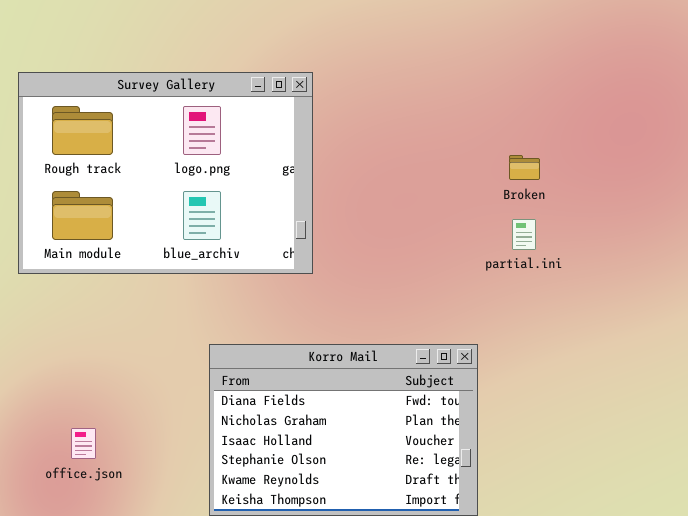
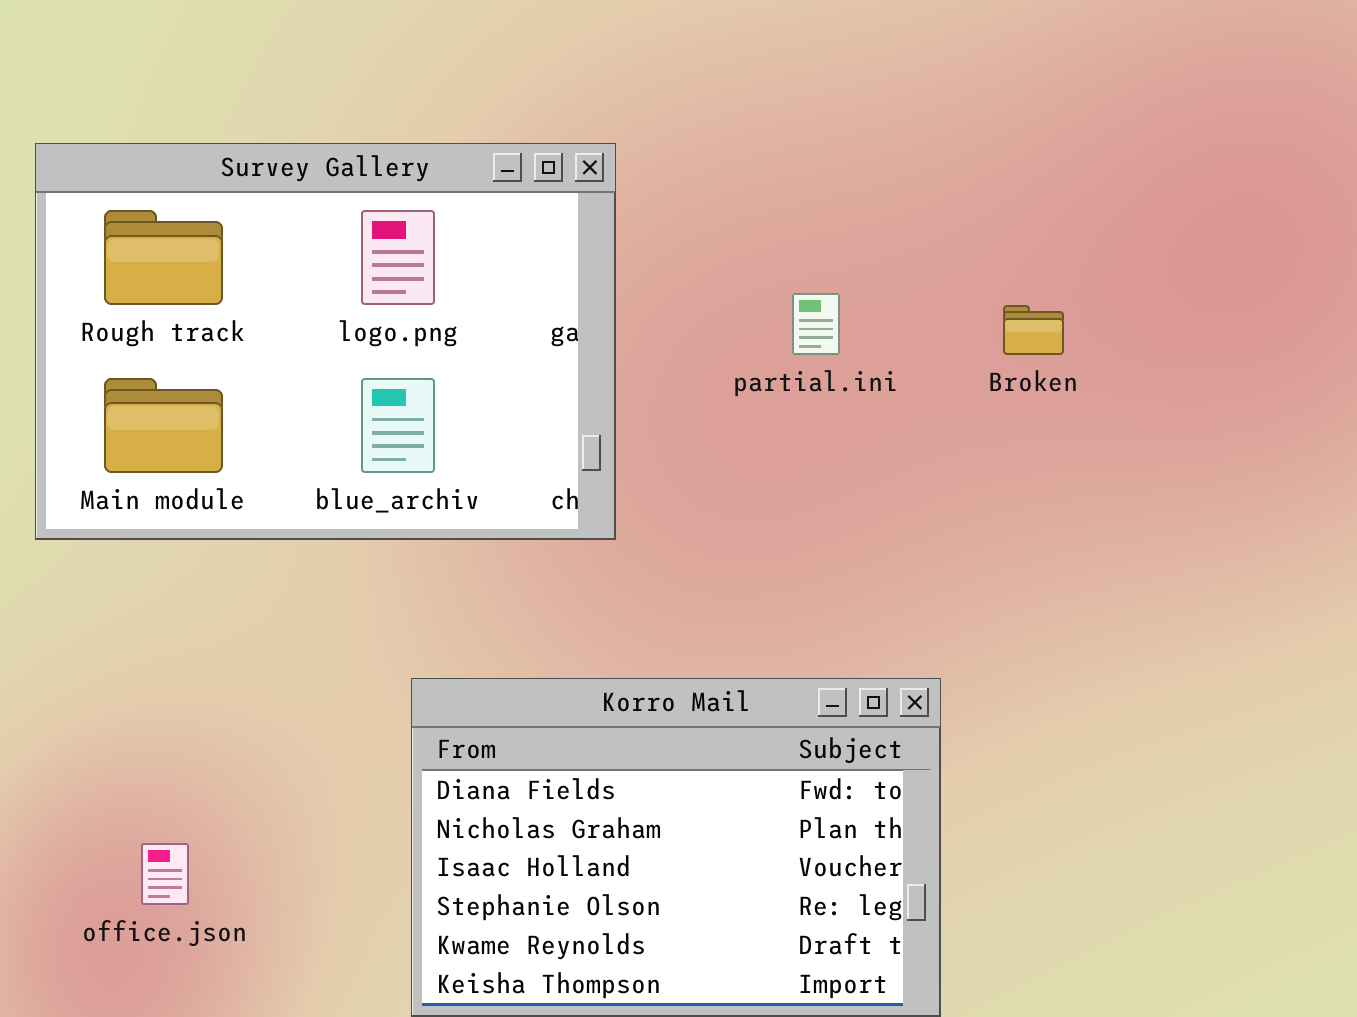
partial.ini: [512,219,536,250] -> [792,293,840,355], moved

